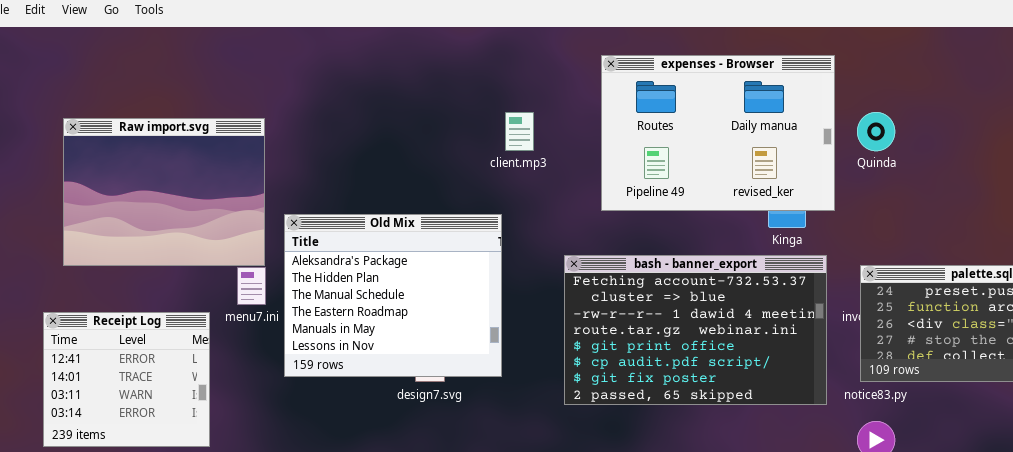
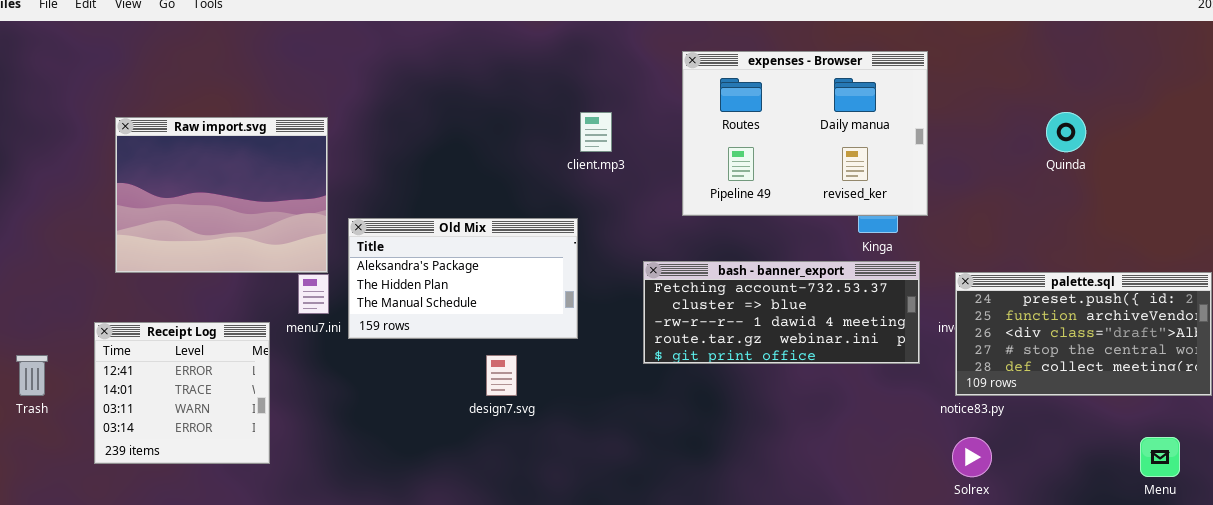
Quinda: [857,112,895,151] -> [1046,112,1086,152], moved
Old Mix: [284,214,502,377] -> [348,218,578,339], resized
bash - banner_export: [564,255,827,405] -> [643,261,920,364], resized

